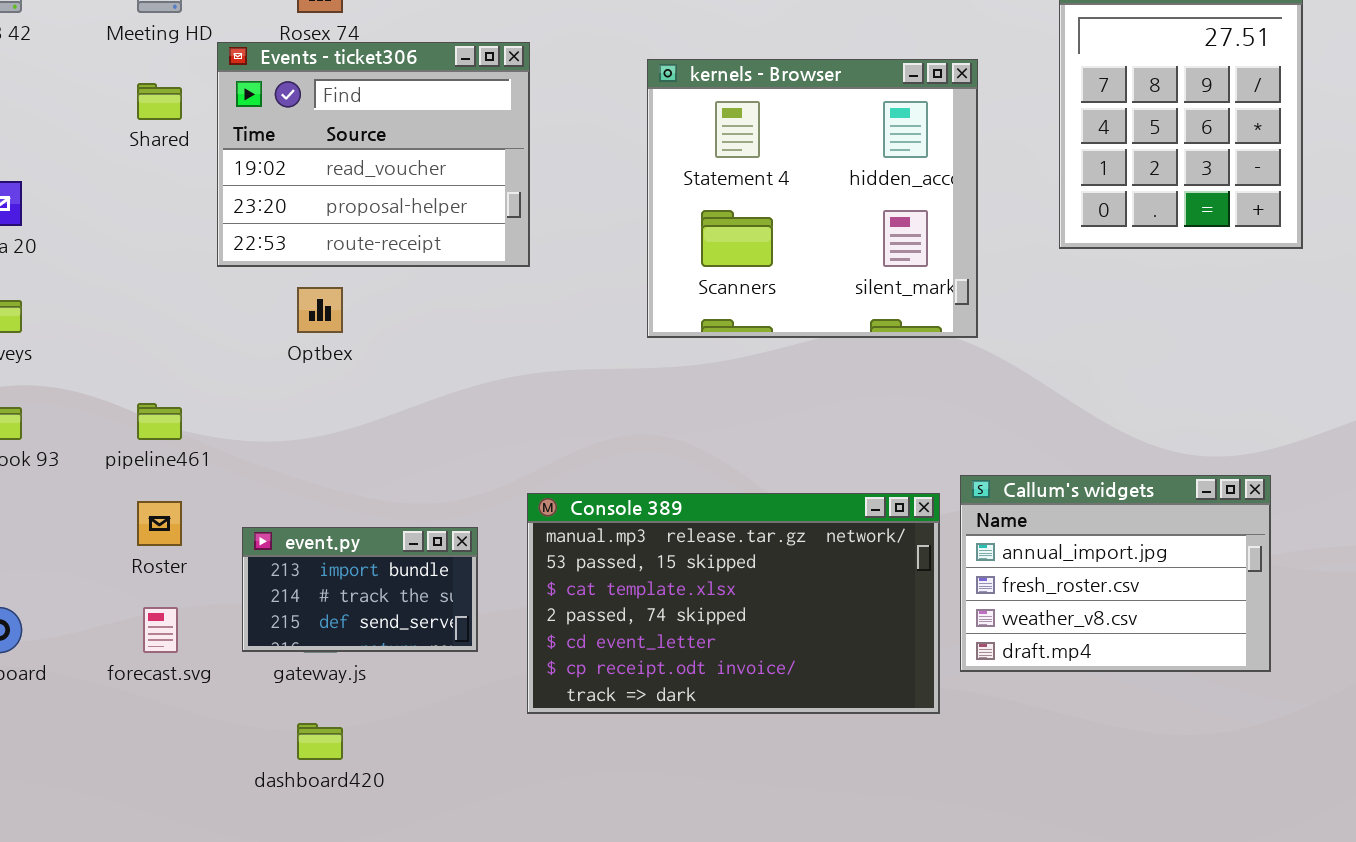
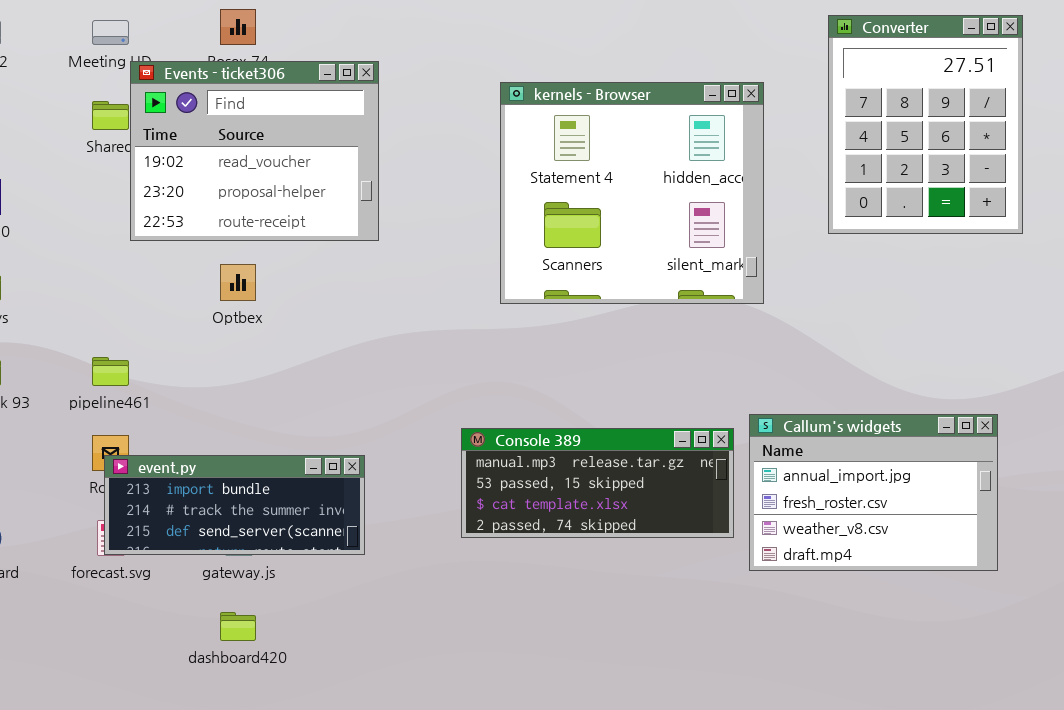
Events - ticket306: [217,42,530,267] -> [130,61,379,241], moved
Console 389: [527,493,940,714] -> [461,428,734,538], resized
event.py: [242,527,478,652] -> [104,455,365,555], resized

